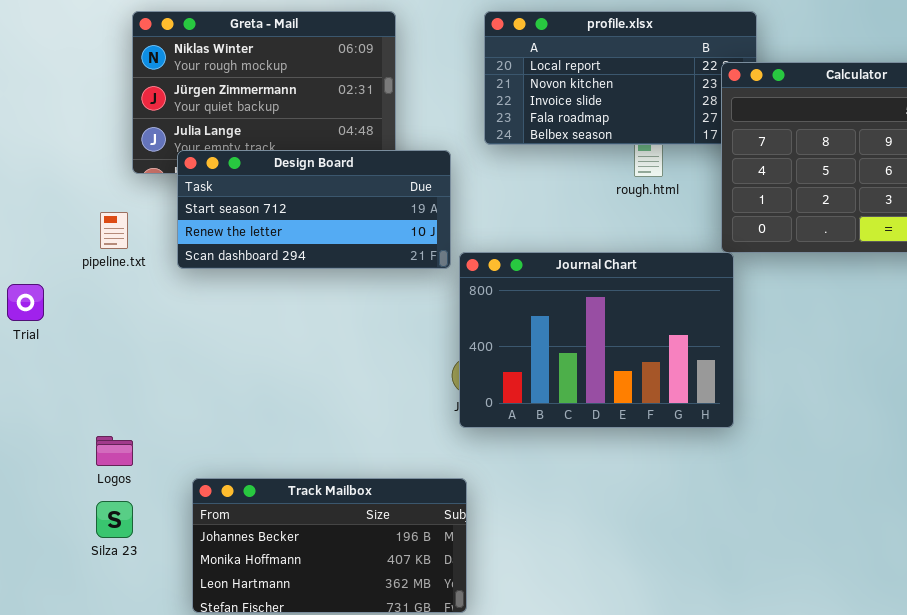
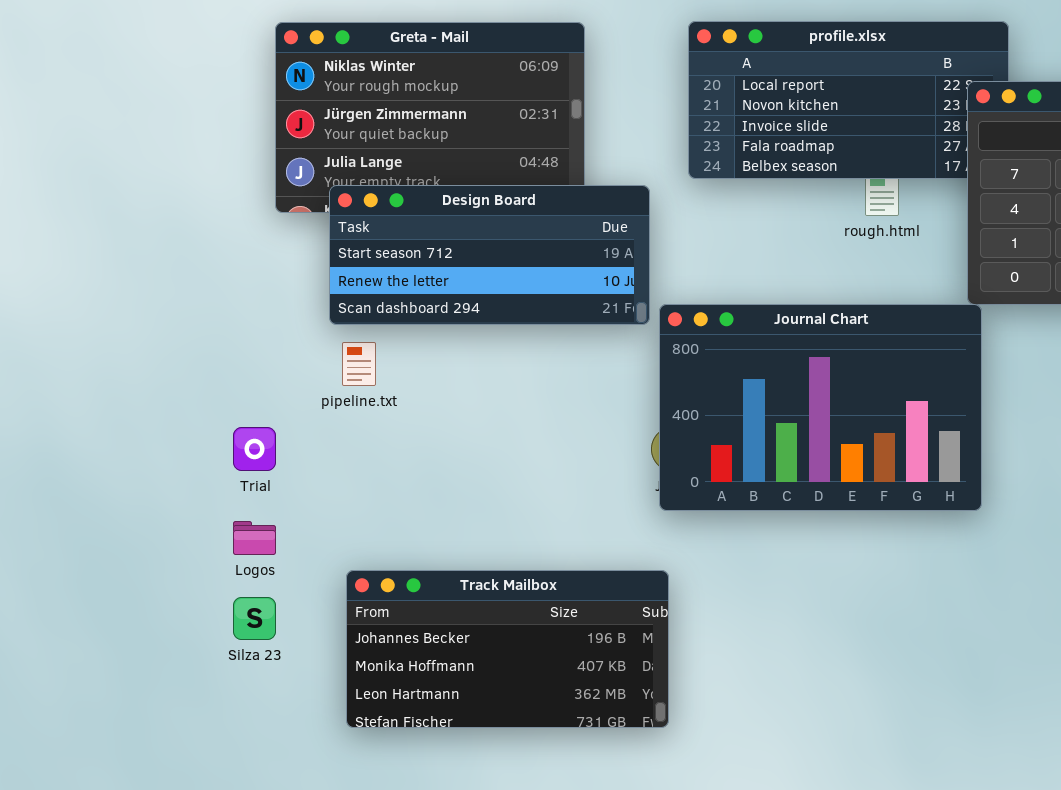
pipeline.txt: [100,212,128,249] -> [342,342,376,386], moved
Trial: [7,284,44,321] -> [233,427,276,471], moved

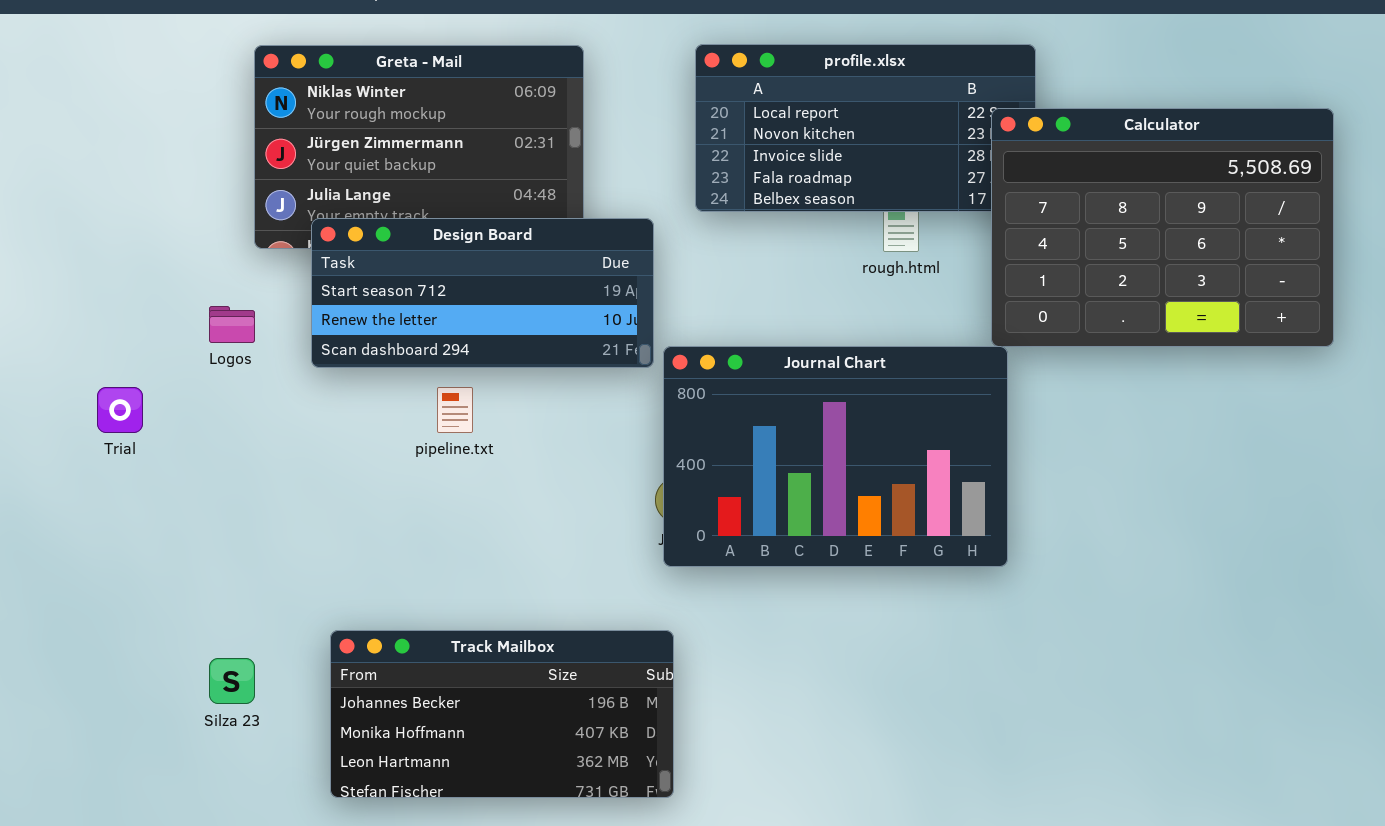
pipeline.txt: [342,342,376,386] -> [437,387,473,433], moved
Trial: [233,427,276,471] -> [97,387,143,433], moved
Logos: [233,521,276,555] -> [209,306,255,343], moved

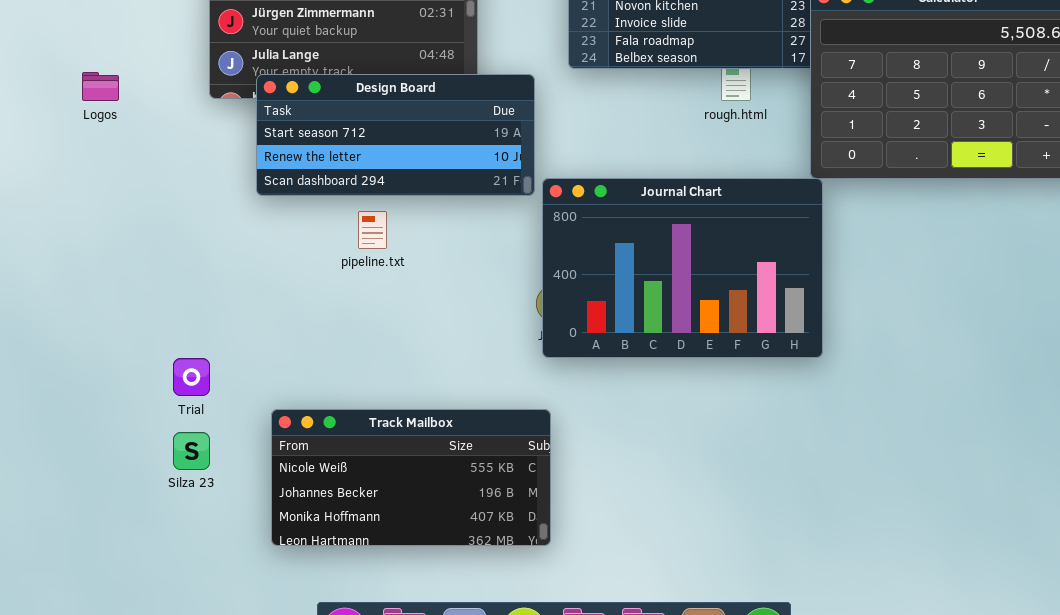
Logos: [209,306,255,343] -> [82,72,119,101], moved
Trial: [97,387,143,433] -> [173,358,210,396], moved
Track Mailbox: [330,630,674,798] -> [271,409,551,546], scrolled up 1 row

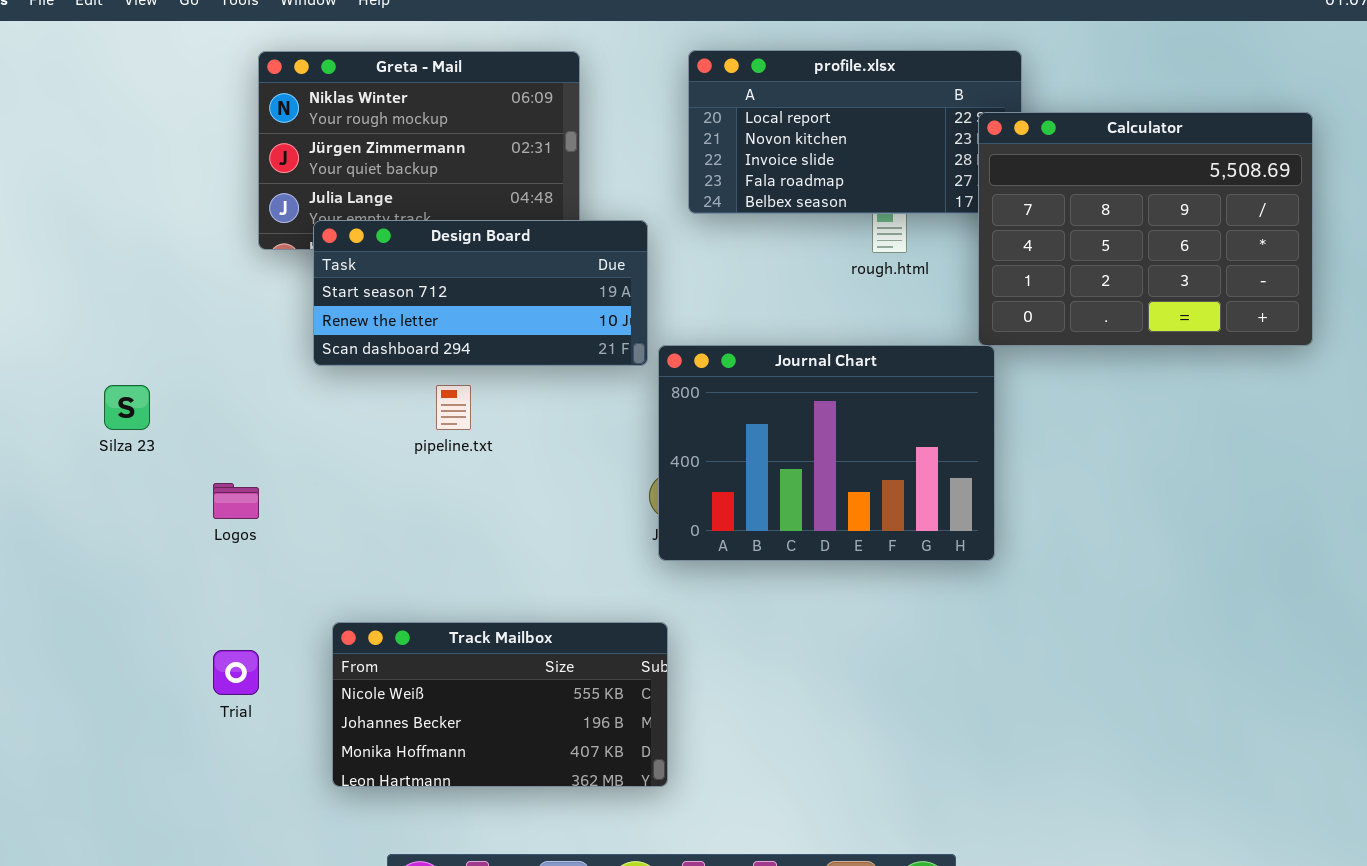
Logos: [82,72,119,101] -> [213,483,259,519], moved
Trial: [173,358,210,396] -> [213,650,259,695], moved
Silza 23: [173,432,210,470] -> [104,385,150,430], moved

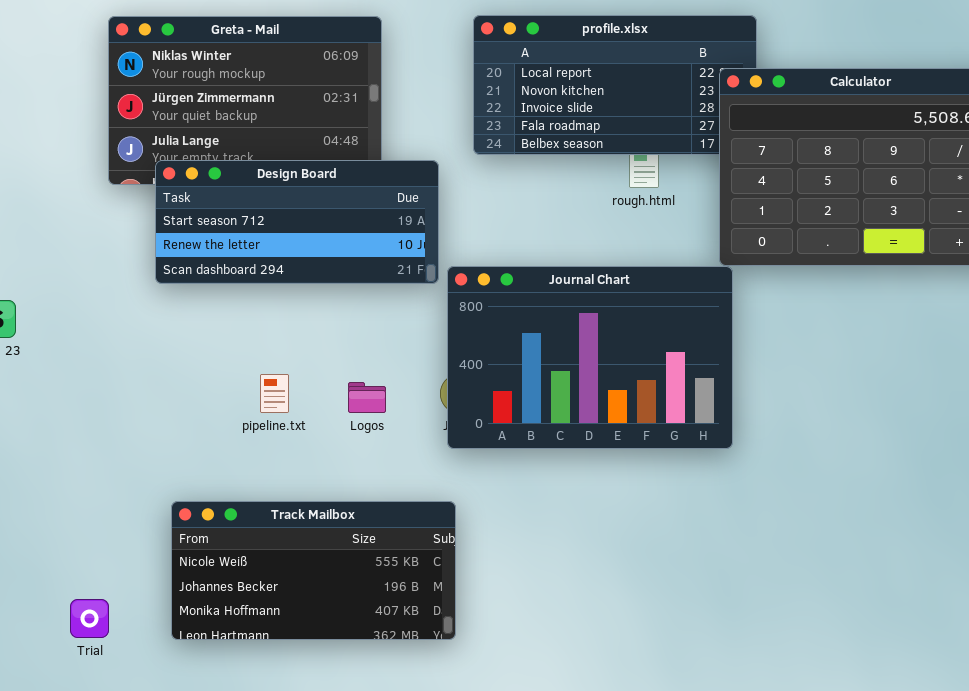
pipeline.txt: [436,385,471,430] -> [260,374,289,413], moved
Logos: [213,483,259,519] -> [348,382,386,413], moved
Trial: [213,650,259,695] -> [70,599,109,638], moved

